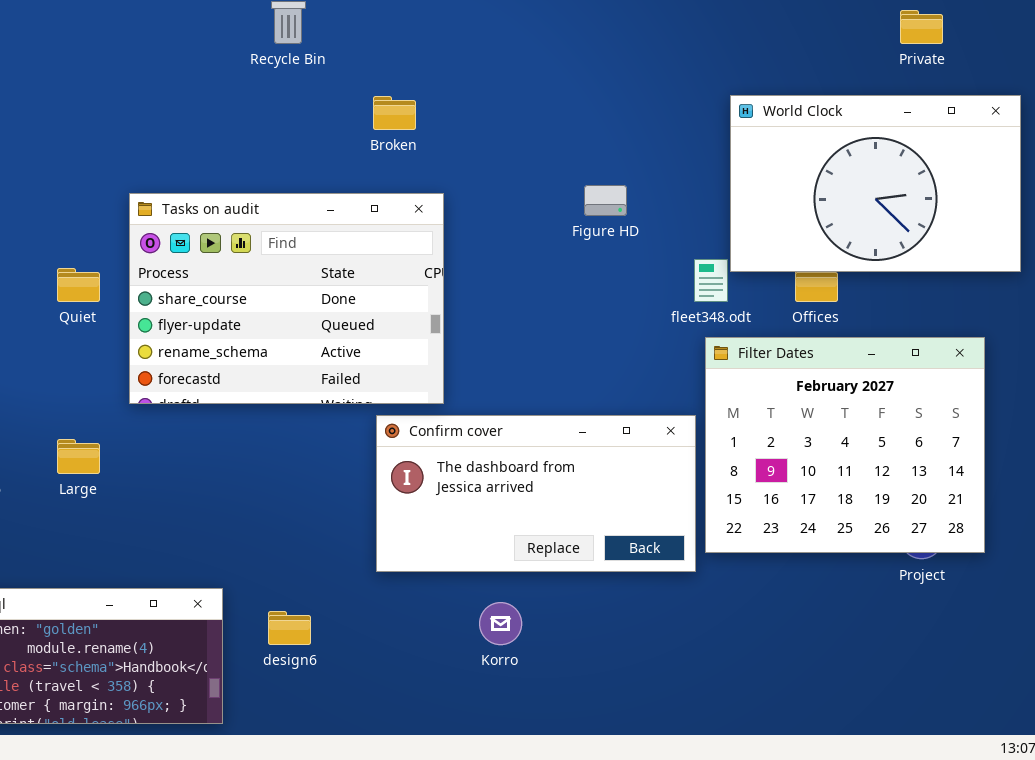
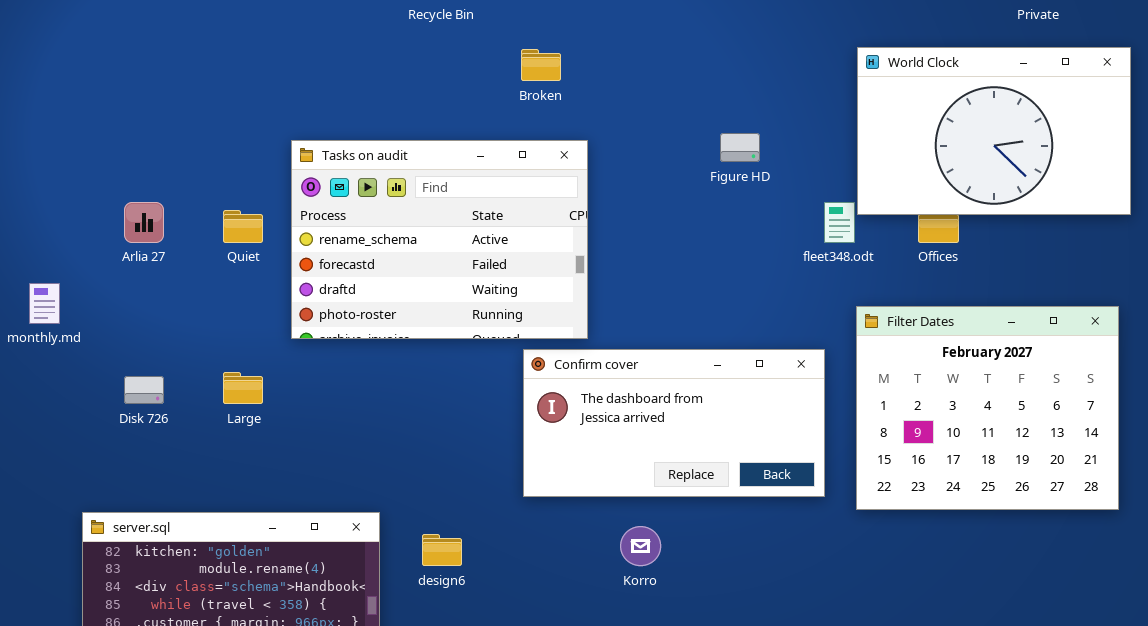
Tasks on audit: [129,193,444,404] -> [291,140,588,339], scrolled down 2 rows
Filter Dates: [705,337,985,553] -> [856,306,1119,510], moved

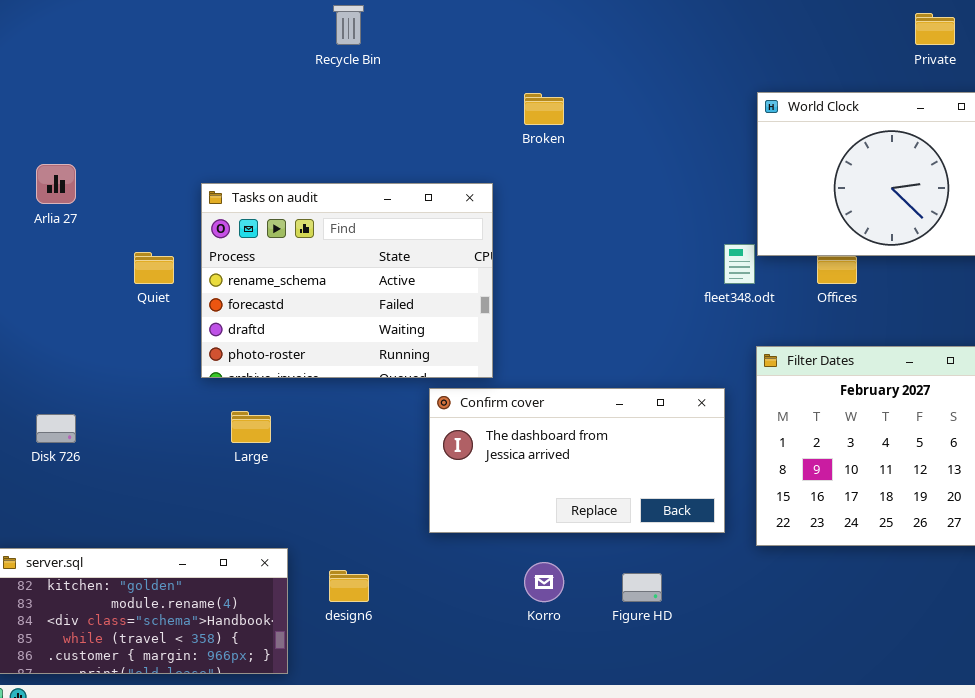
Broken: [521,49,561,81] -> [524,93,564,125], moved
Figure HD: [720,133,760,162] -> [622,573,662,602], moved
Arlia 27: [124,202,164,243] -> [36,164,76,204], moved
Large: [223,372,263,404] -> [231,411,271,443], moved

